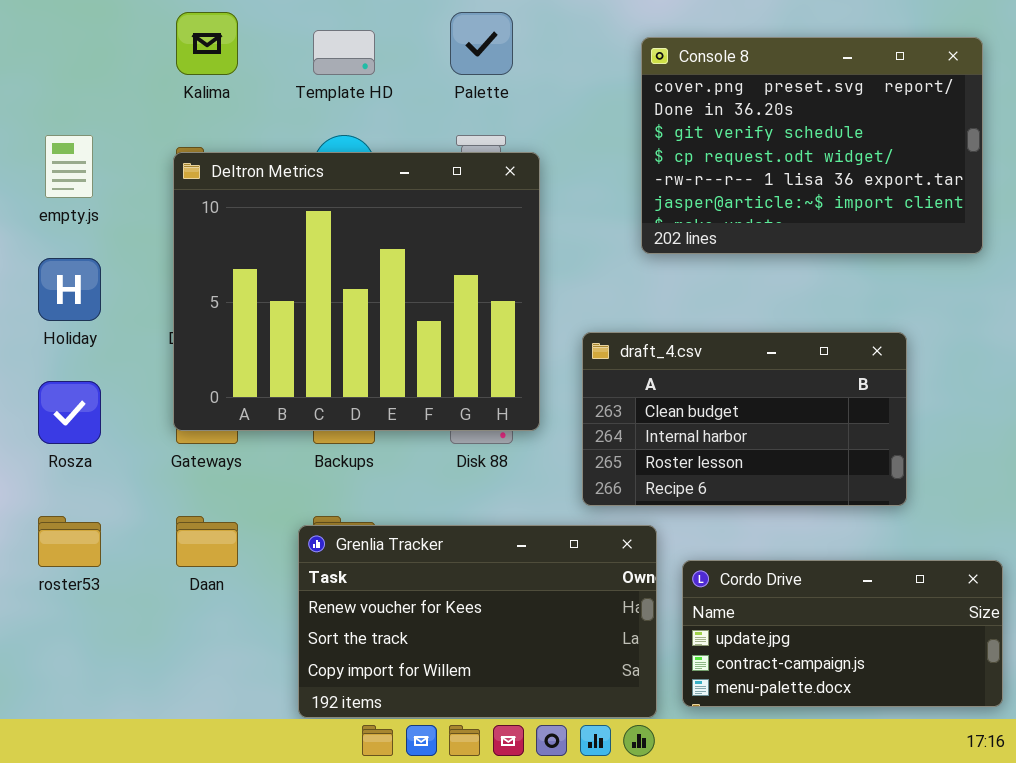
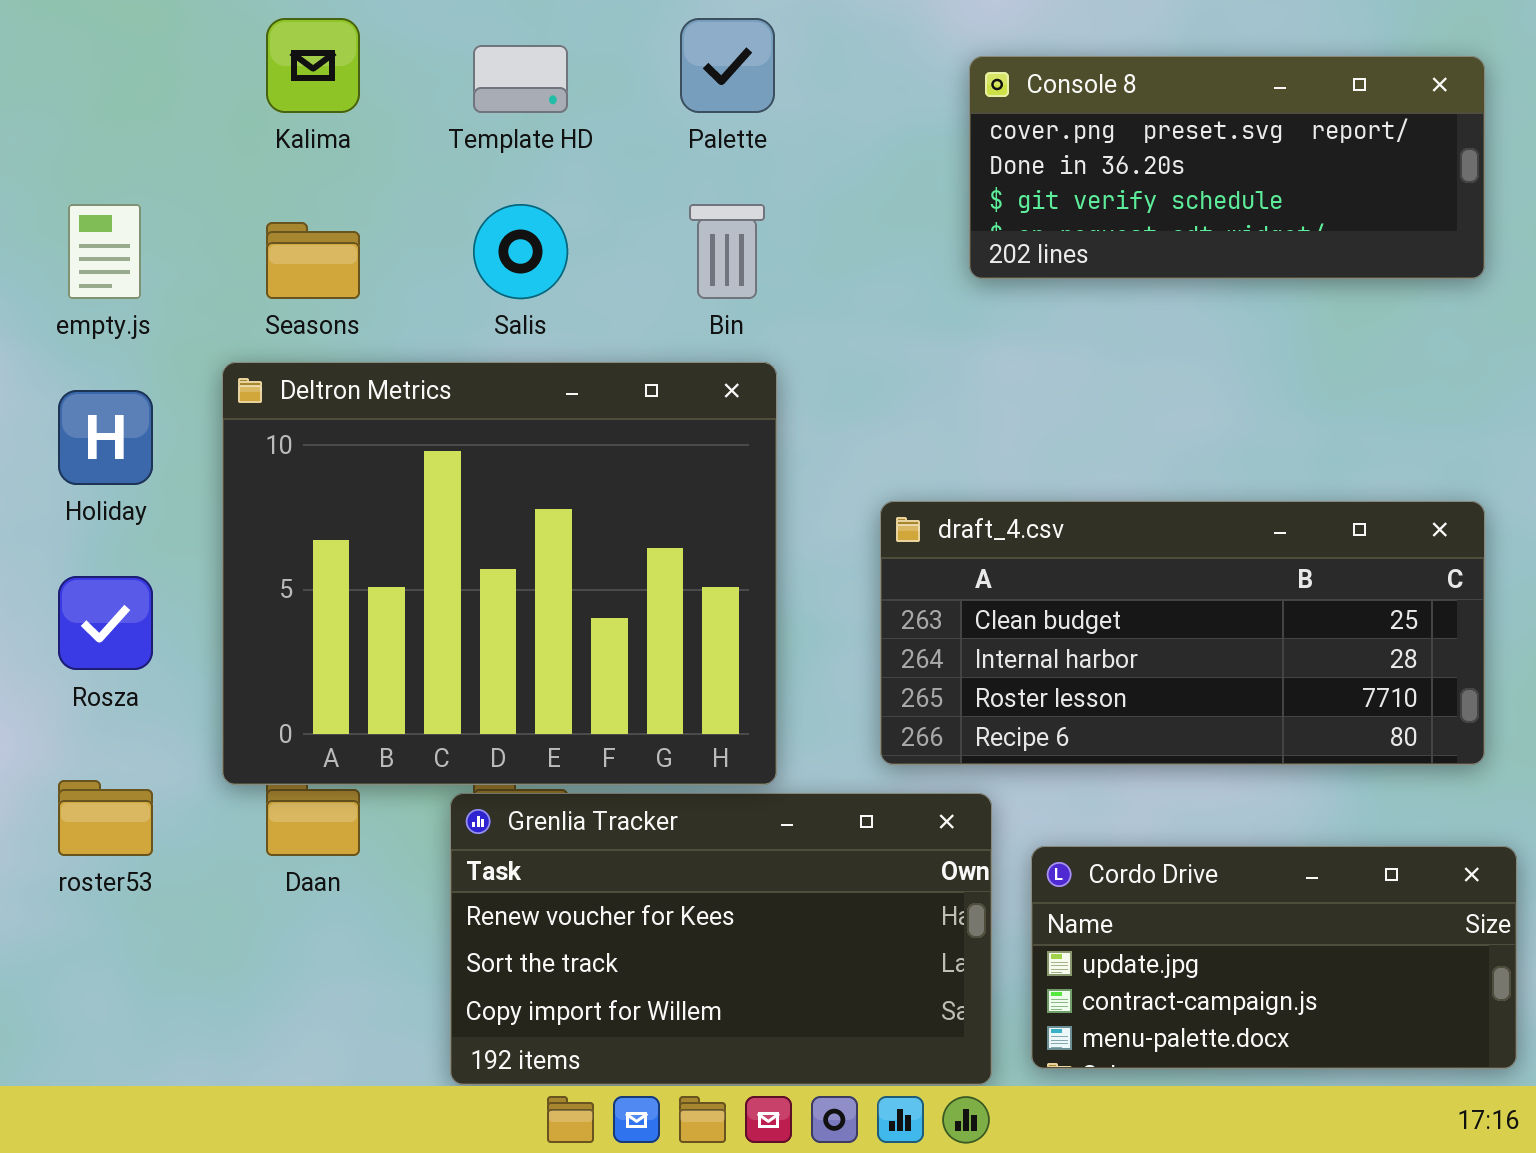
Console 8: [641,37,983,254] -> [969,56,1485,279], resized
Deltron Metrics: [173,152,540,431] -> [222,362,777,785], moved
draft_4.csv: [582,332,907,506] -> [880,501,1485,765], resized

